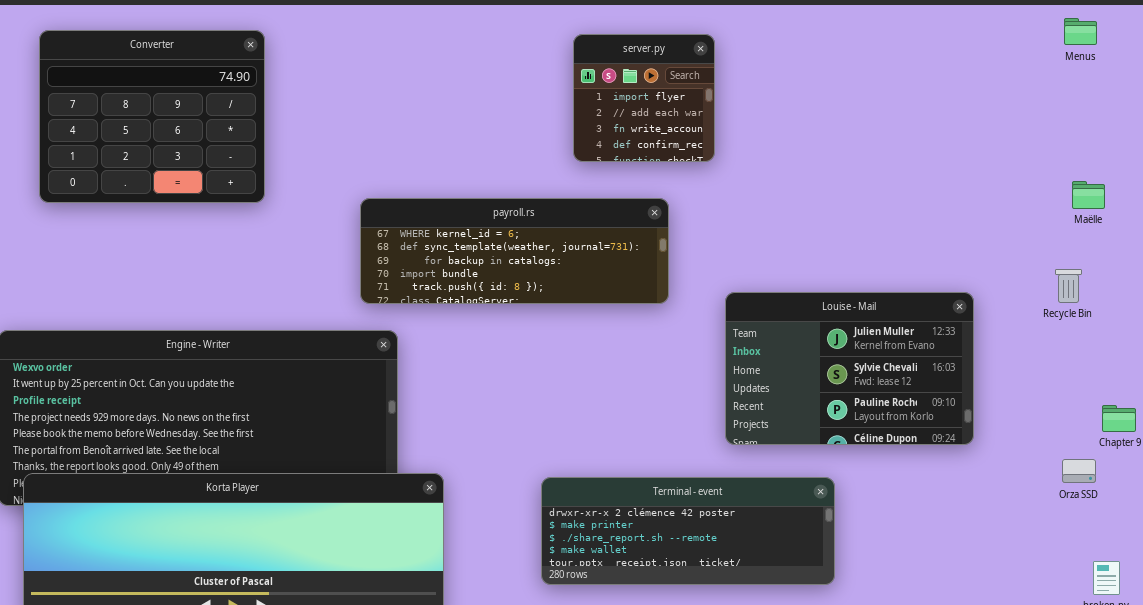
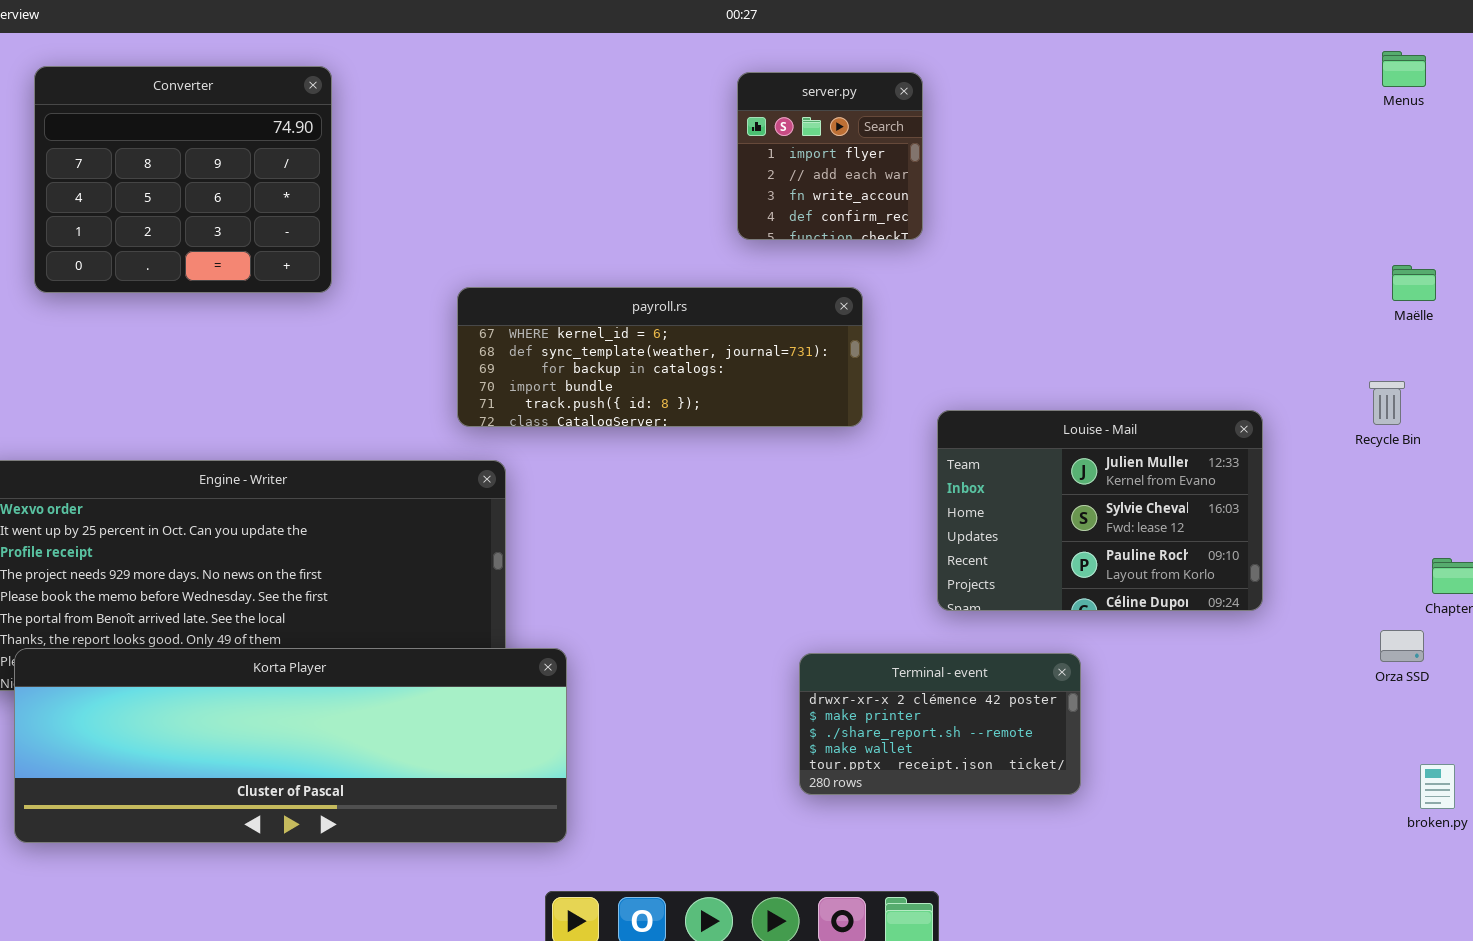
Terminal - event: [541,477,835,585] -> [799,653,1081,795], resized

